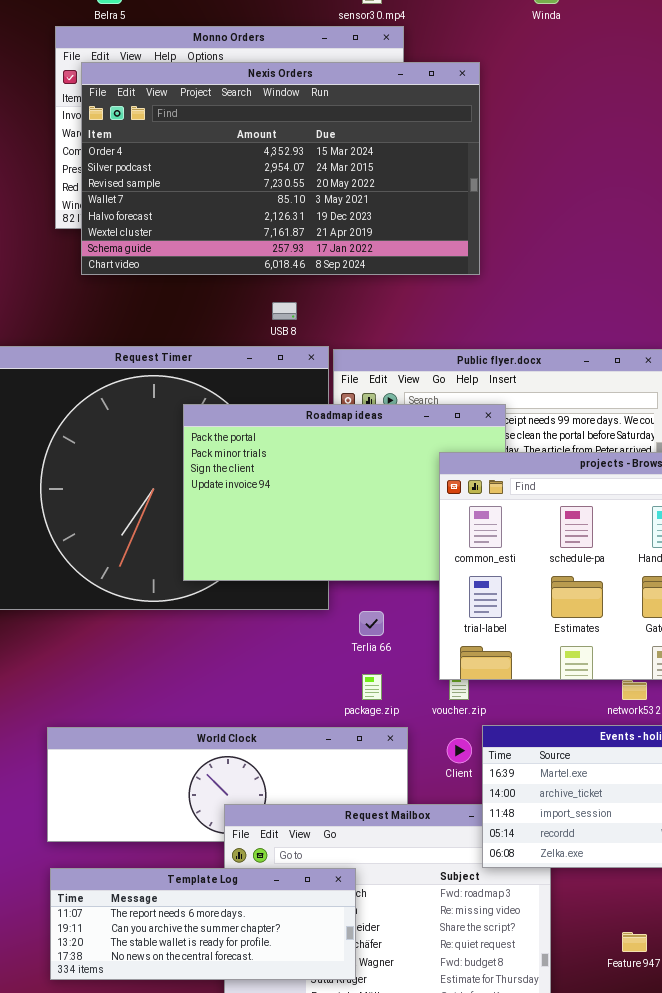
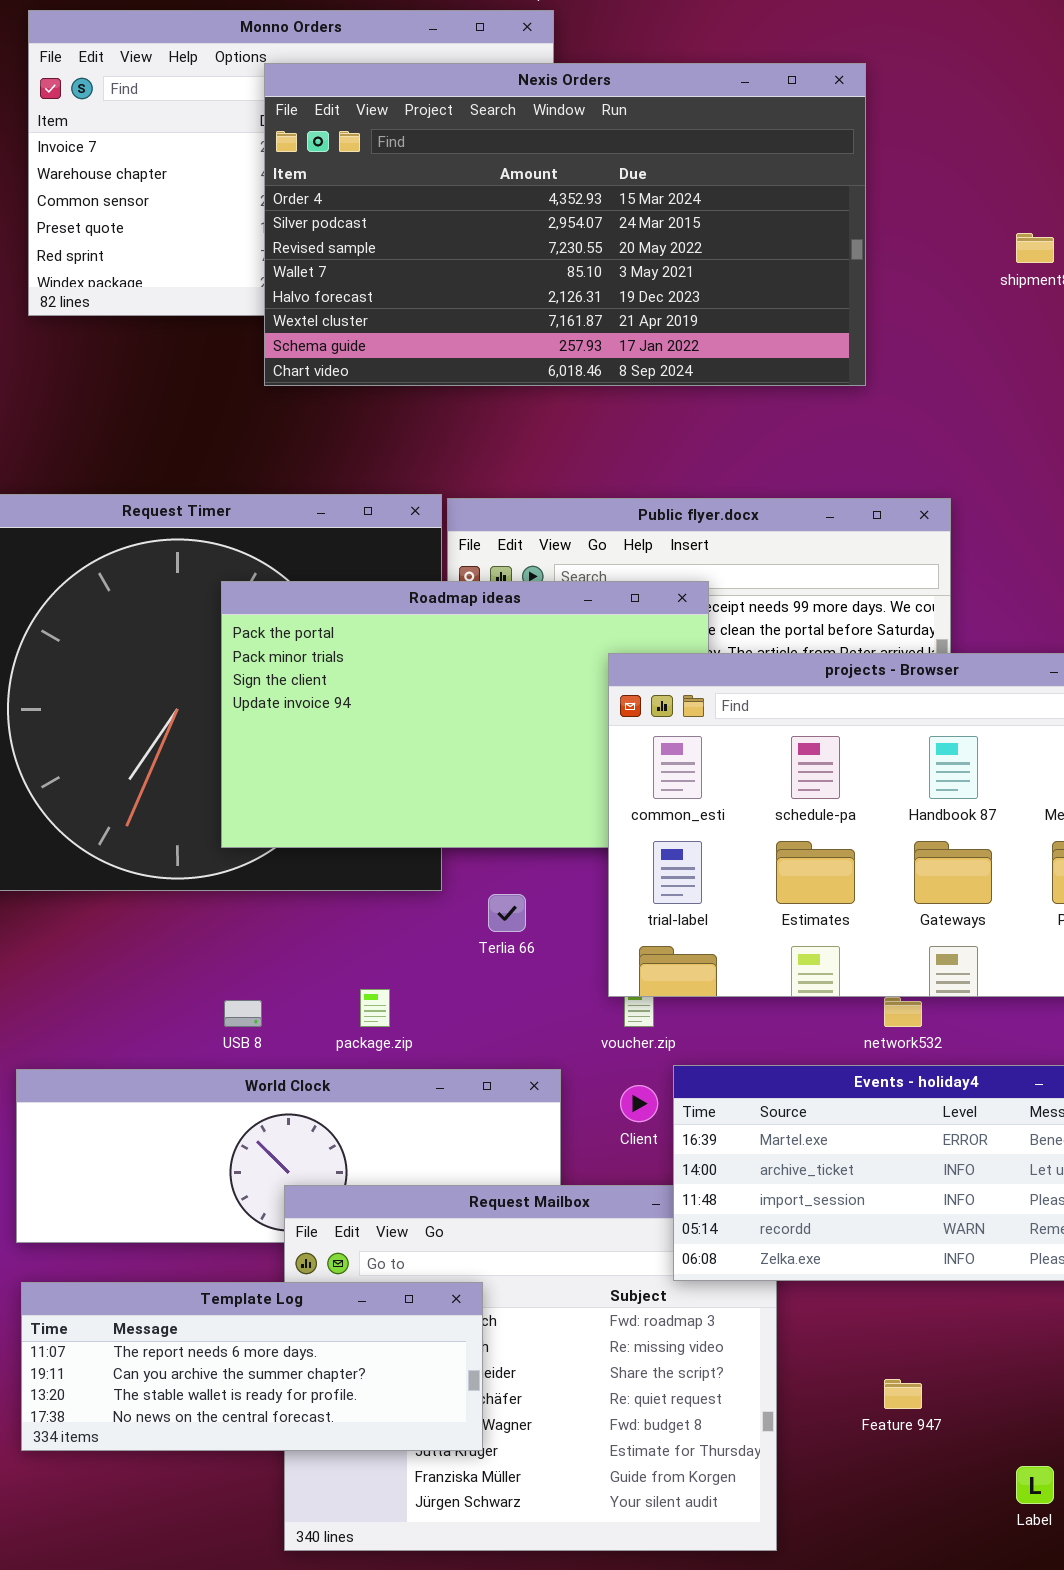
Nexis Orders: [81,62,480,275] -> [264,63,866,386], moved
USB 8: [272,302,297,320] -> [224,1000,262,1027], moved
package.zip: [362,674,382,700] -> [360,989,390,1027], moved

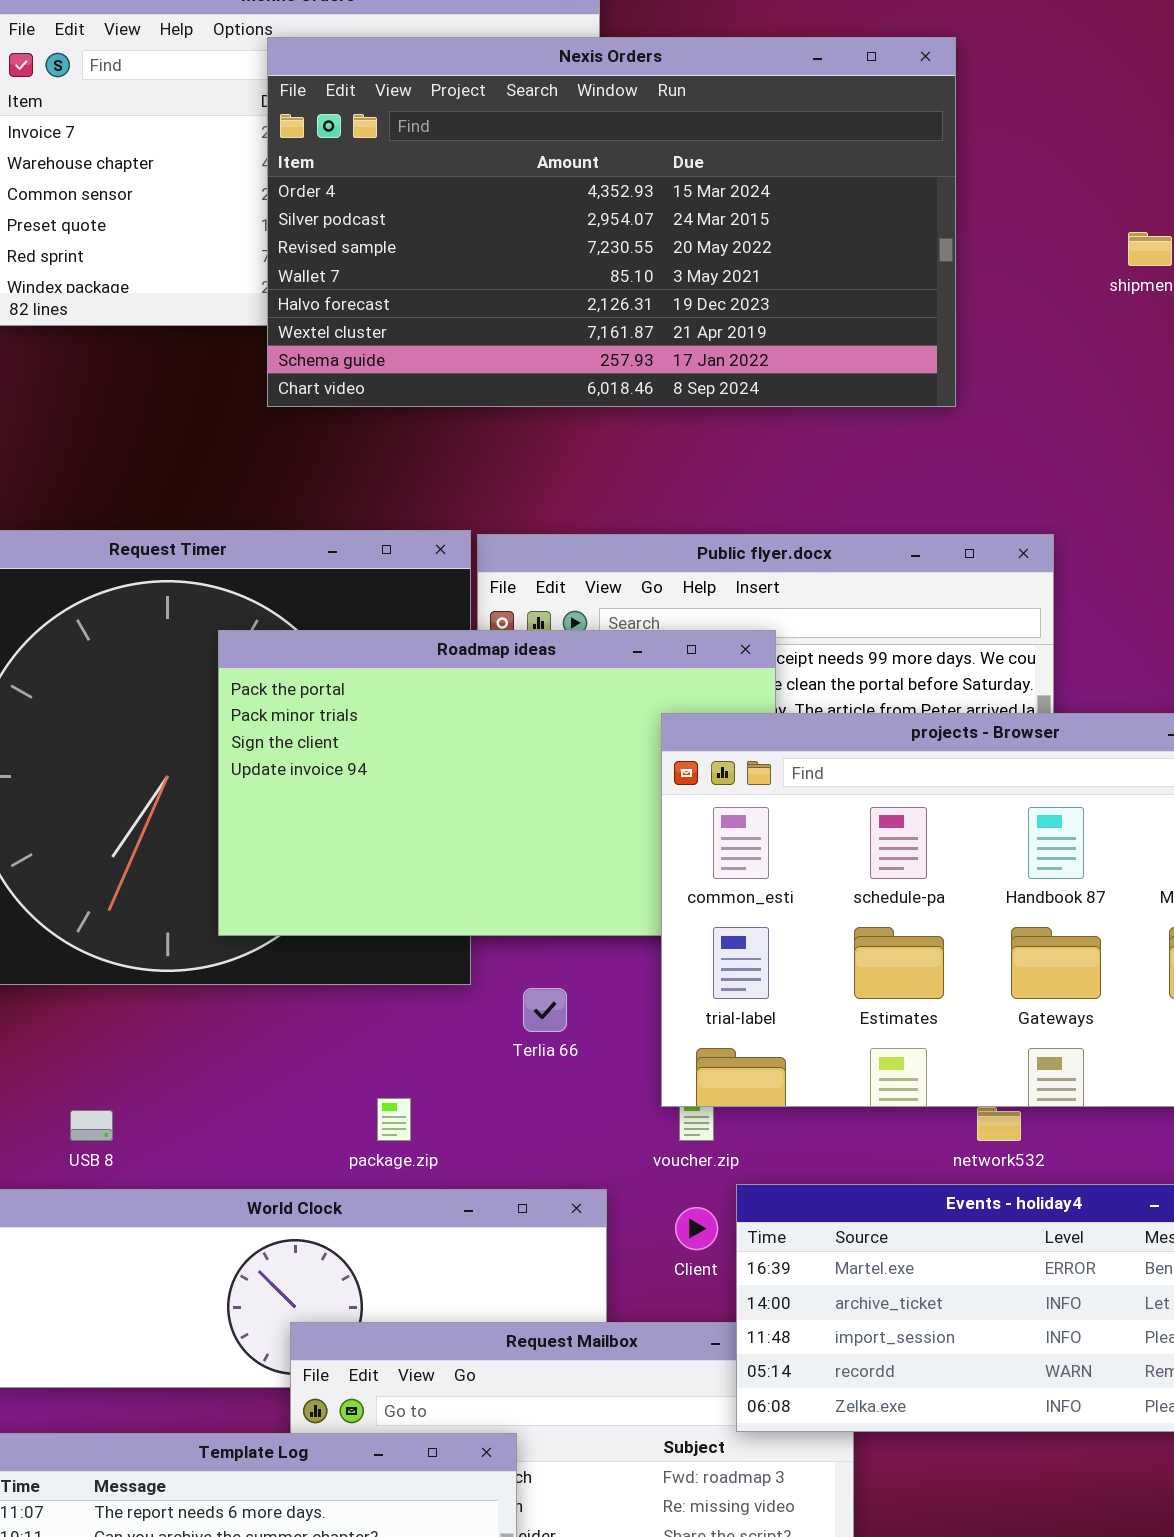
USB 8: [224,1000,262,1027] -> [70,1110,113,1141], moved

